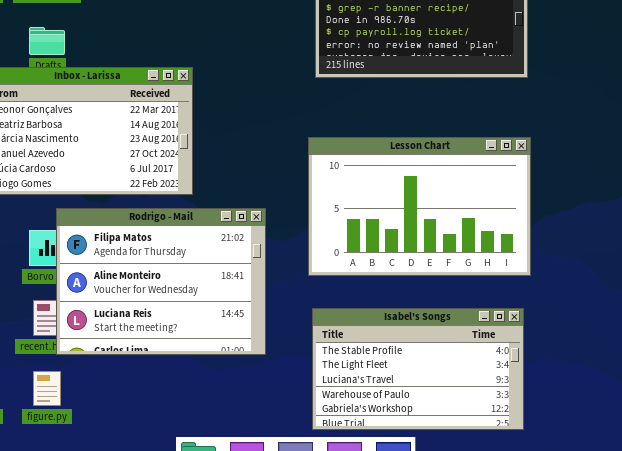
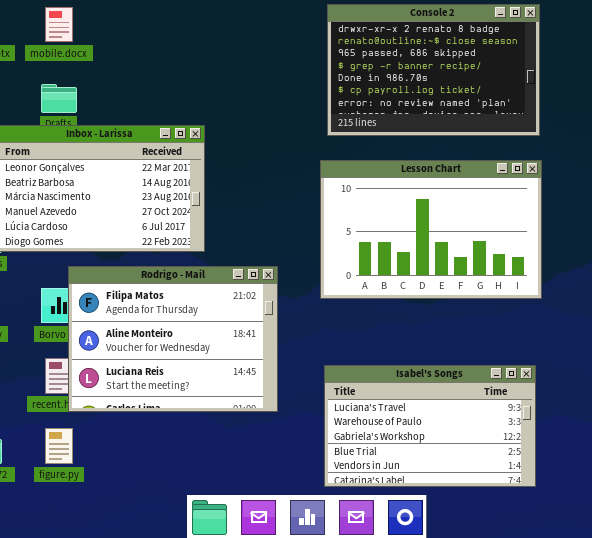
Lesson Chart: [308,137,531,276] -> [320,160,542,299], moved
Isabel's Songs: [312,308,524,430] -> [324,365,536,487], scrolled down 2 rows

